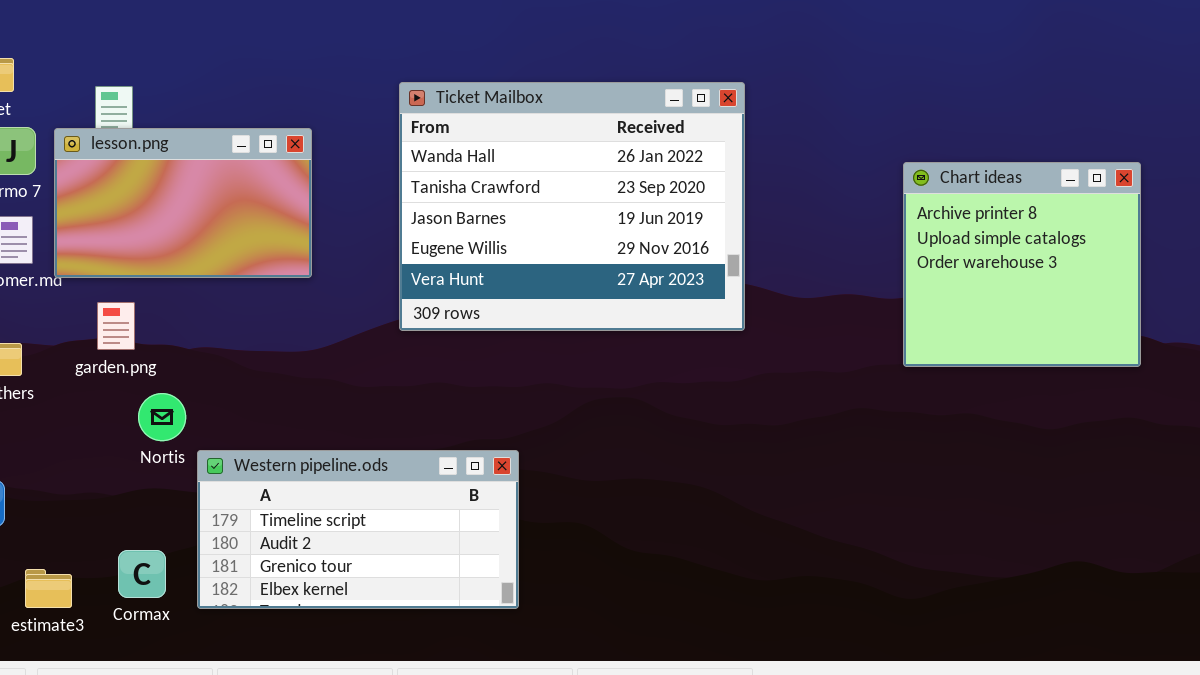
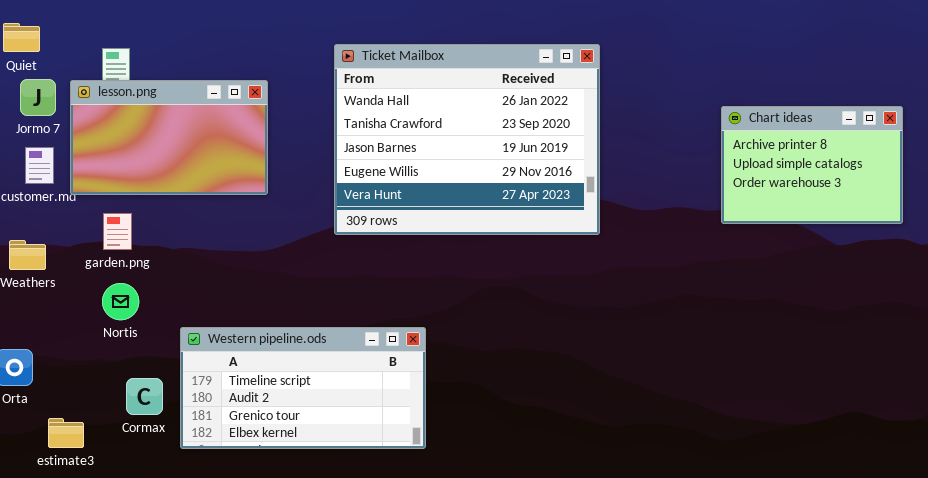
Chart ideas: [903,162,1141,367] -> [721,106,903,224], resized
Nortis: [138,393,186,441] -> [102,283,139,320], moved
Cormax: [118,550,166,598] -> [126,378,163,415], moved

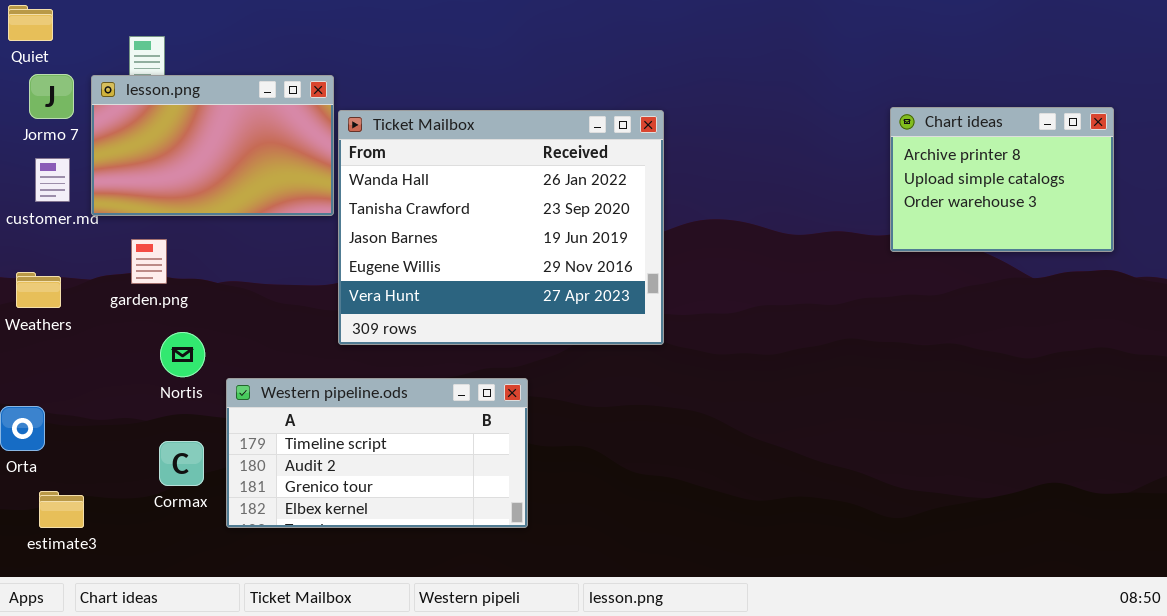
Ticket Mailbox: [334,44,600,235] -> [338,110,664,345], moved
Nortis: [102,283,139,320] -> [160,332,205,377], moved
estimate3: [48,418,84,448] -> [39,491,84,528], moved

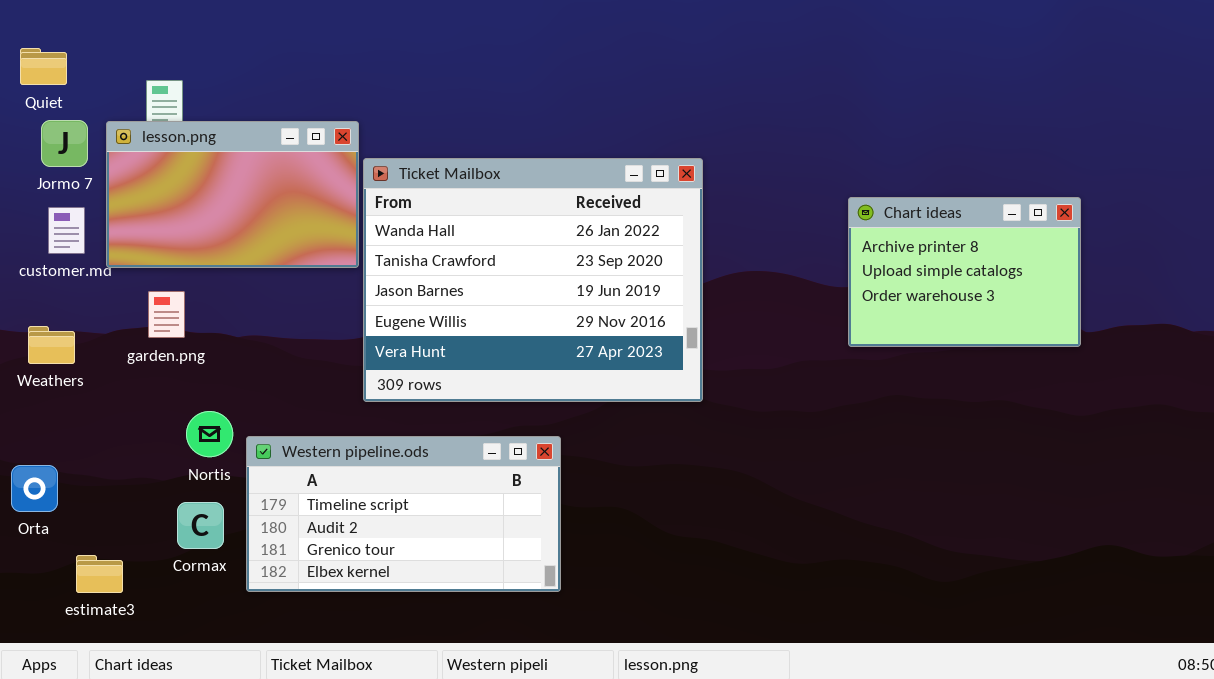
Chart ideas: [890,107,1114,252] -> [848,197,1081,347], moved
Nortis: [160,332,205,377] -> [186,411,233,457], moved
estimate3: [39,491,84,528] -> [76,555,123,593], moved

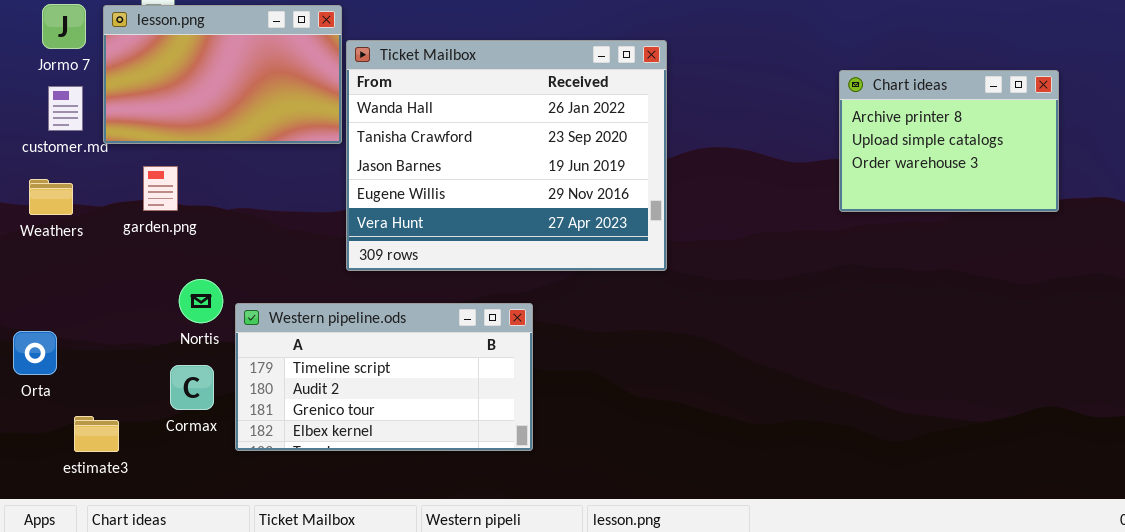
Chart ideas: [848,197,1081,347] -> [839,70,1059,212], moved
Weathers: [28,326,75,364] -> [29,179,73,215], moved

